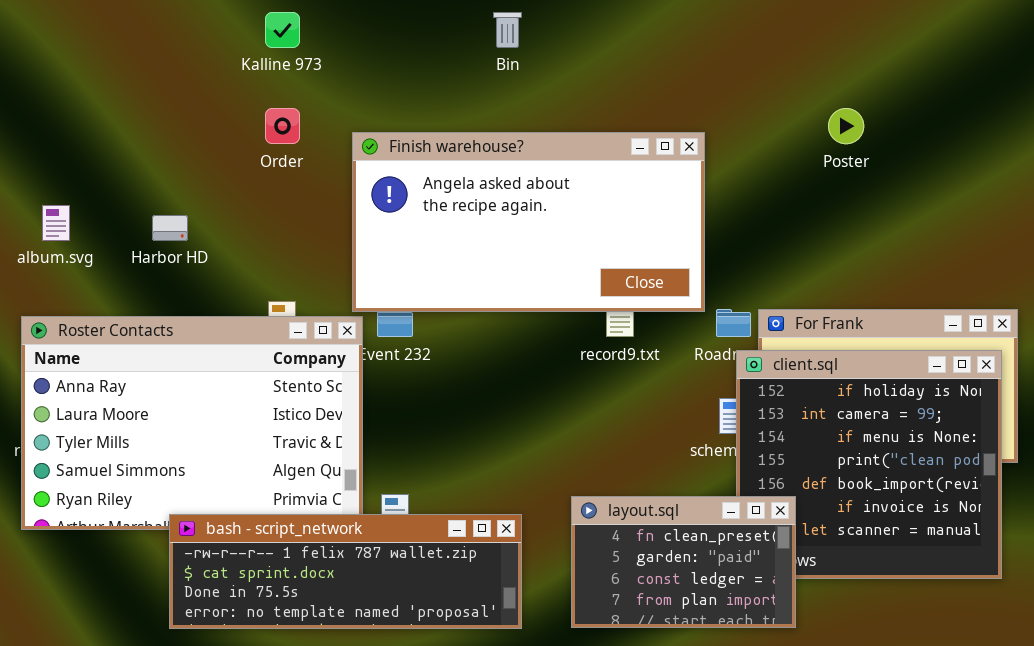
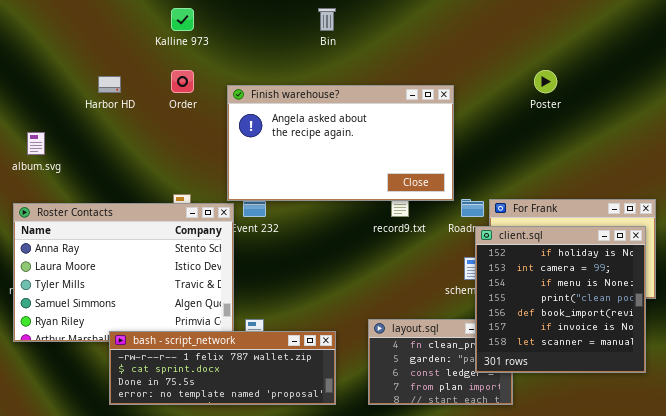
Harbor HD: [152,215,188,241] -> [98,76,121,93], moved
client.sql: [736,350,1002,579] -> [475,226,646,373], raised

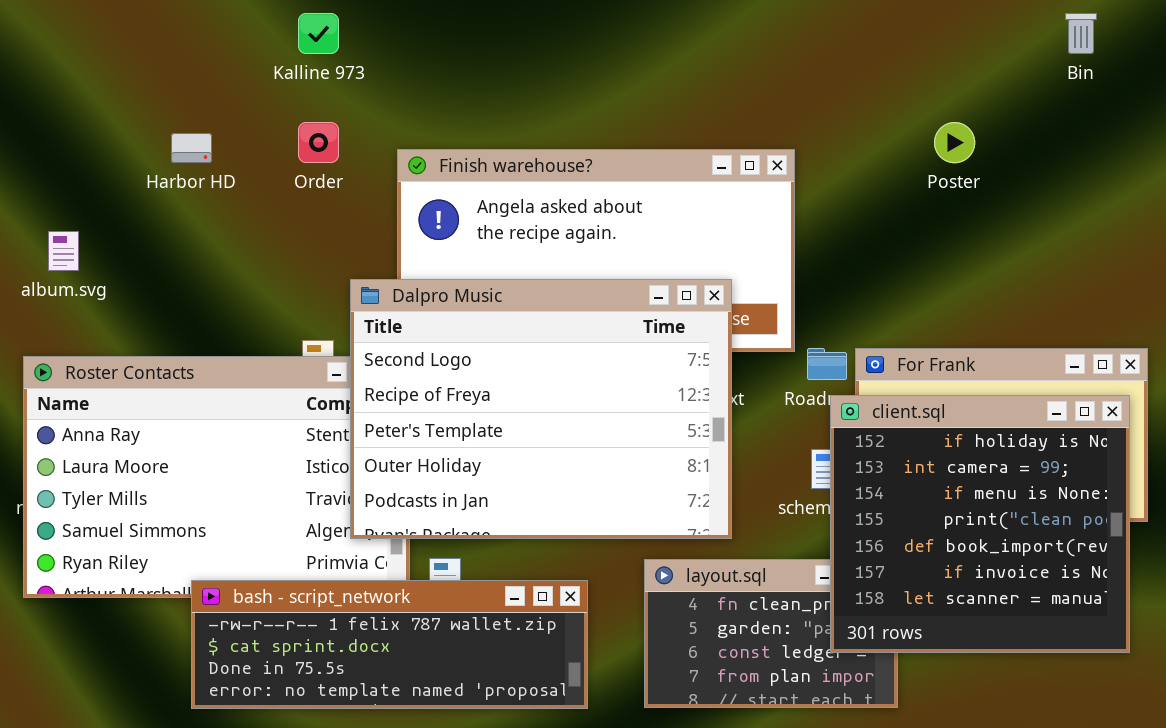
Bin: [318,8,336,31] -> [1065,13,1097,54], moved
Dalpro Music: none -> [350,279,732,539], opened

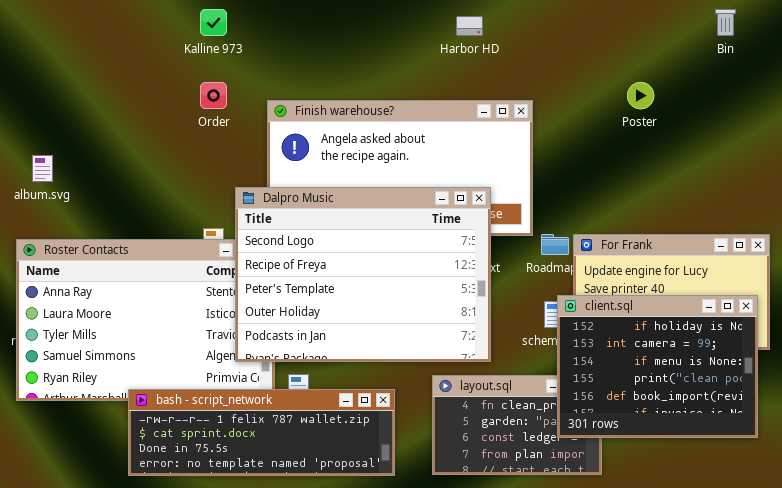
Harbor HD: [171,133,212,163] -> [456,16,483,36], moved
client.sql: [830,395,1130,653] -> [557,295,758,438], resized

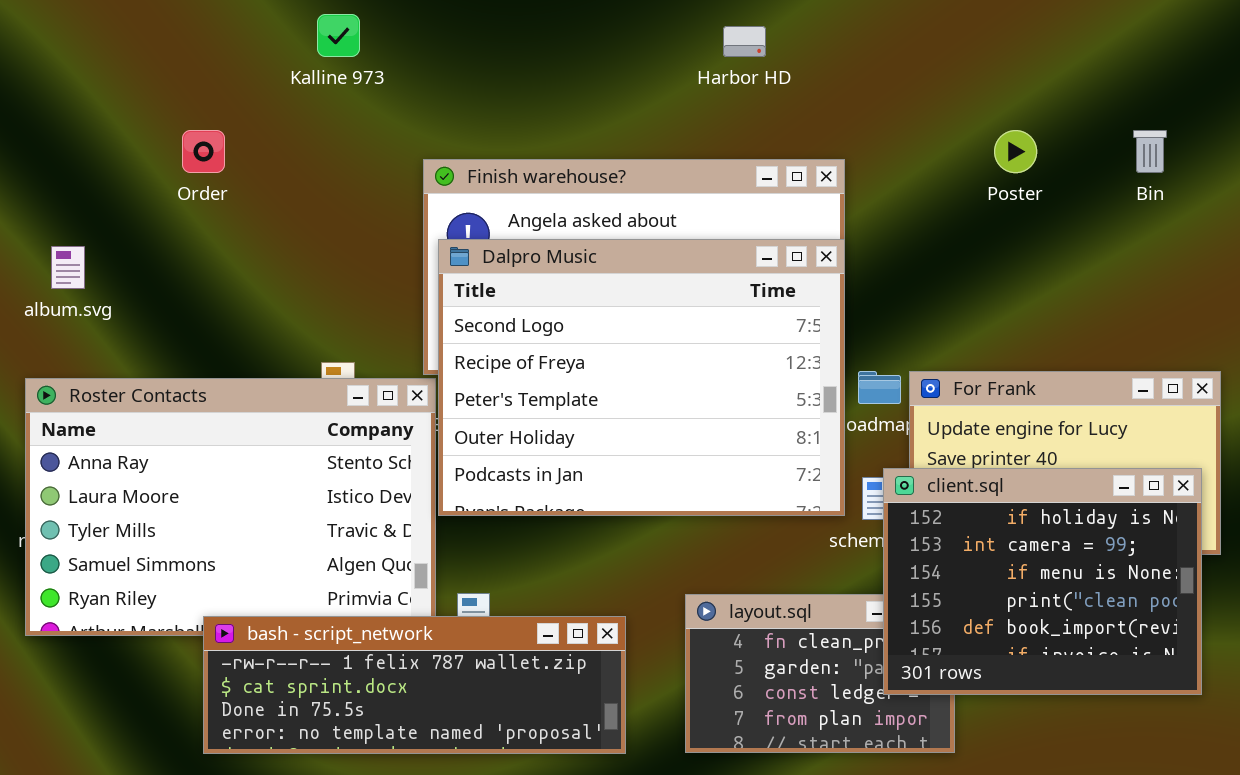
Bin: [715,9,736,36] -> [1133,130,1167,173], moved
Order: [200,82,227,109] -> [182,130,225,173], moved
Dalpro Music: [235,187,491,362] -> [438,239,845,516], moved

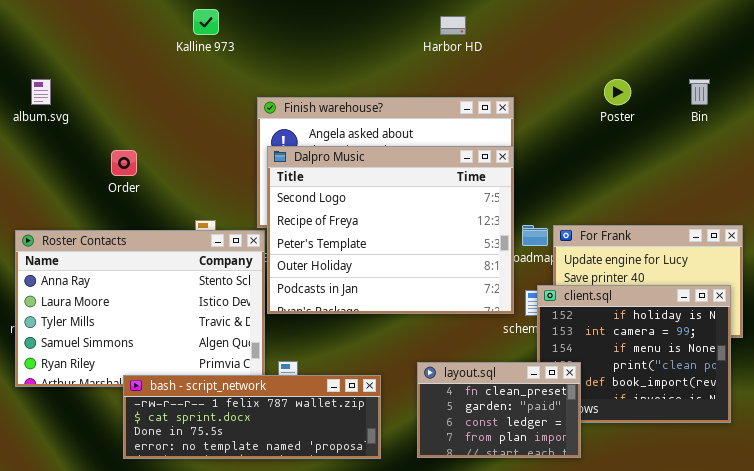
Order: [182,130,225,173] -> [111,150,137,176], moved
album.svg: [51,246,85,289] -> [31,79,51,105], moved
layout.sql: [685,594,955,753] -> [417,362,581,458], raised

